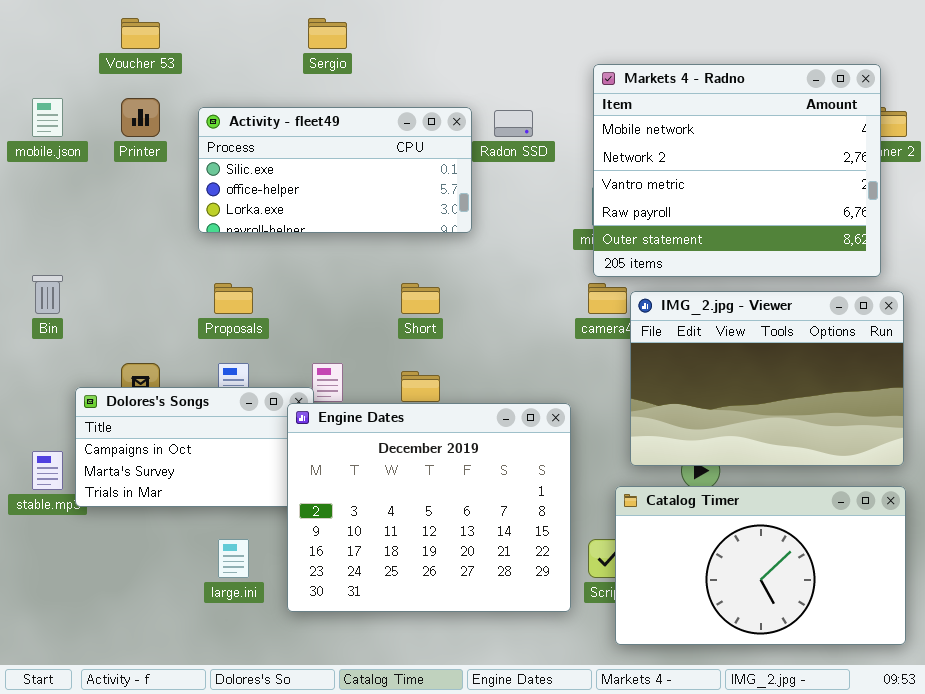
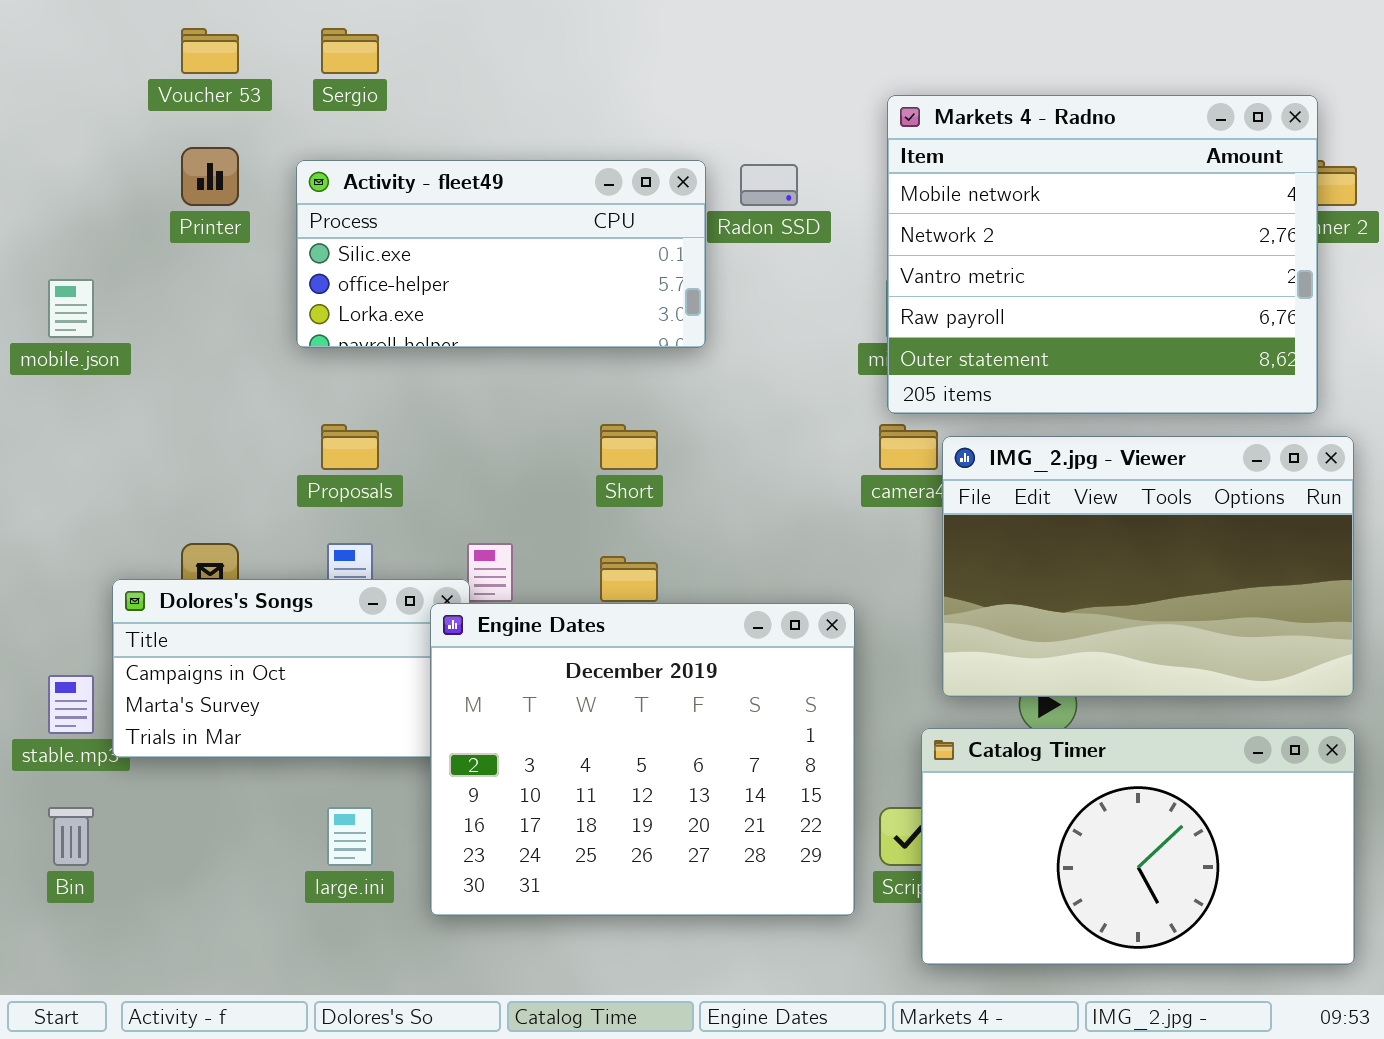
Sergio: [308,18,347,49] -> [321,28,379,74], moved
mobile.json: [32,98,63,137] -> [48,279,94,338], moved
Bin: [32,275,63,314] -> [48,807,94,866], moved

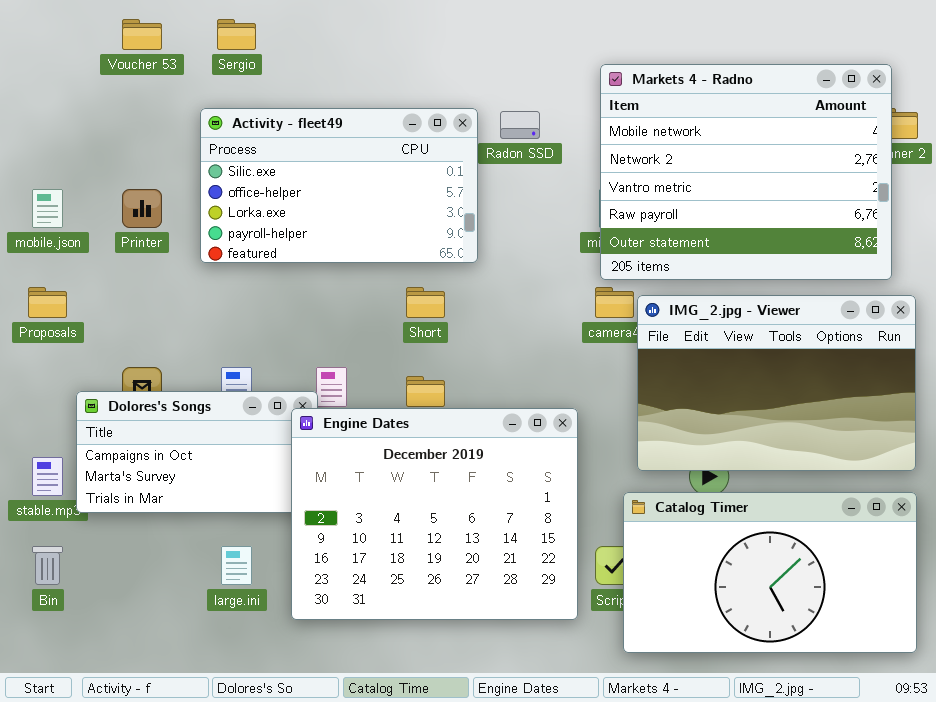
Printer: [181,147,239,206] -> [122,189,162,228], moved
Activity - fleet49: [296,160,706,348] -> [200,108,478,263], resized
Proposals: [321,424,379,470] -> [28,287,67,318], moved

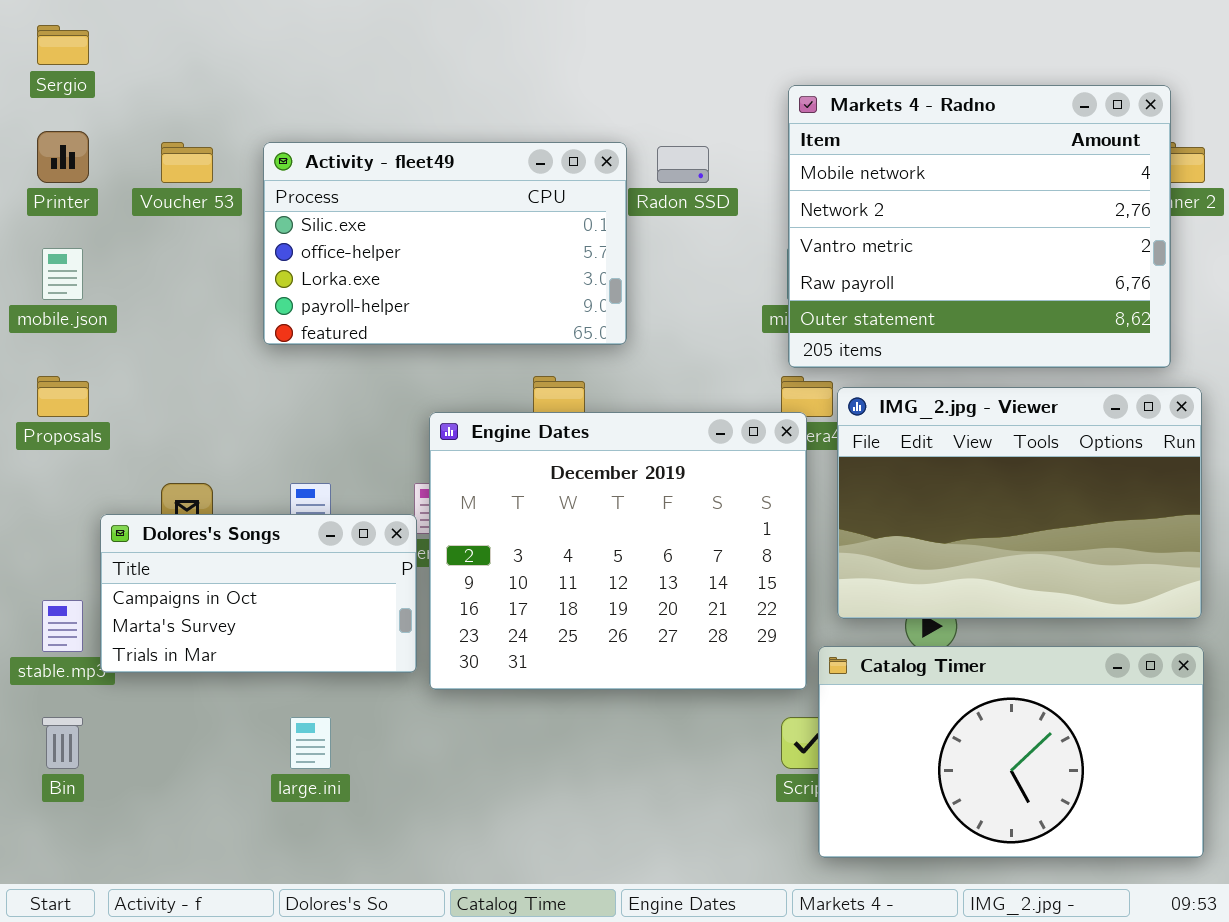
Voucher 53: [122,19,162,50] -> [161,142,213,183], moved
Sergio: [217,19,256,50] -> [37,25,89,65], moved
Printer: [122,189,162,228] -> [37,131,89,183], moved
Engine Dates: [291,408,578,620] -> [429,412,807,690], moved

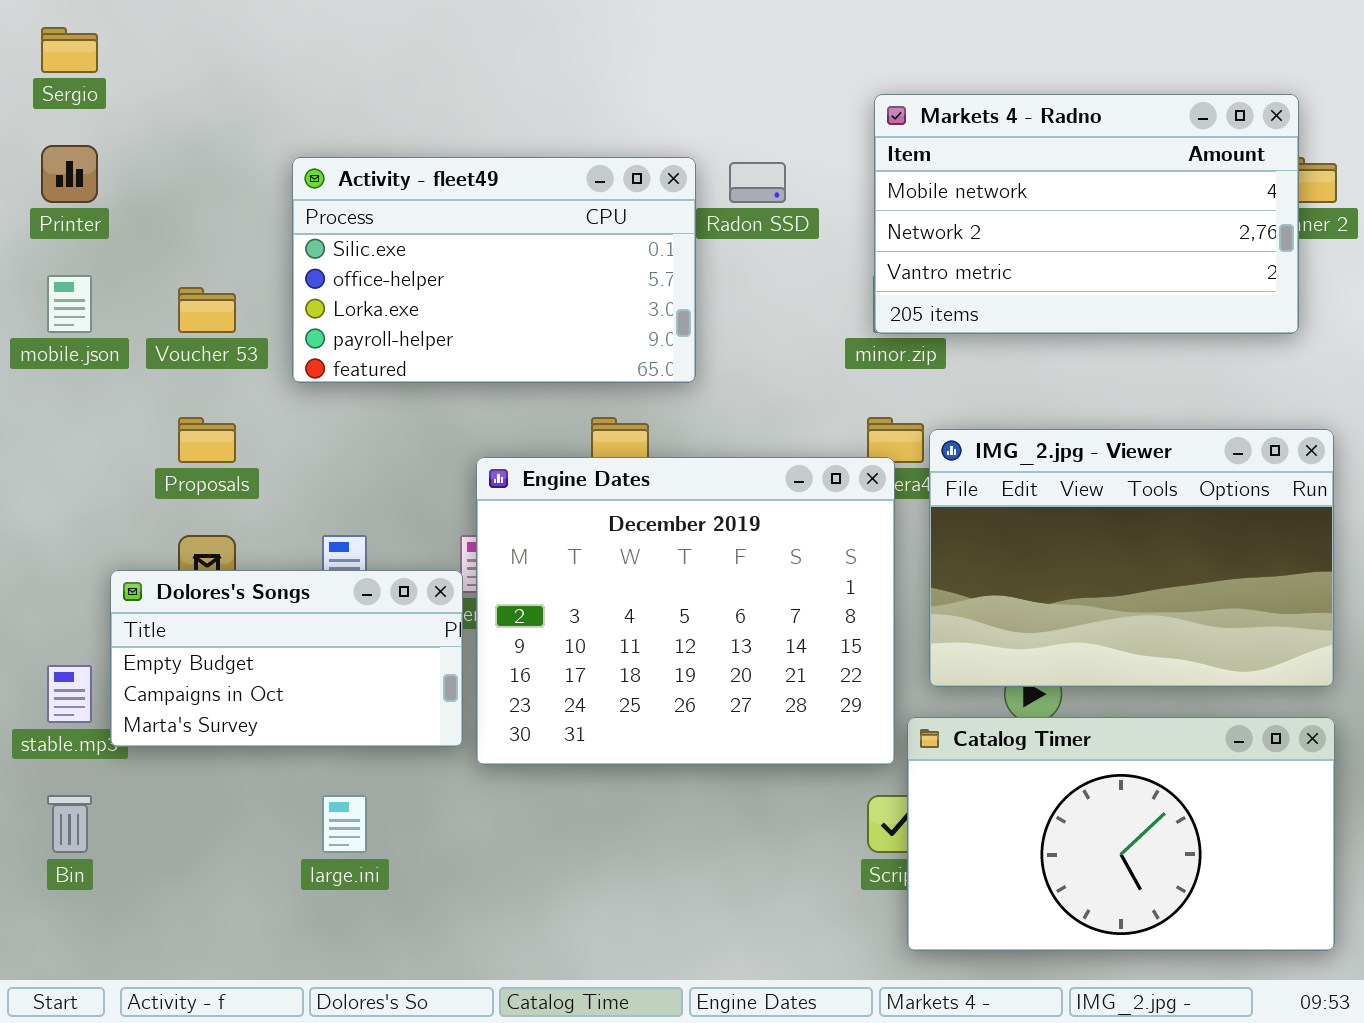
Markets 4 - Radno: [788,85,1171,368] -> [874,94,1299,334], resized
Voucher 53: [161,142,213,183] -> [178,287,236,333], moved
Proposals: [37,376,89,417] -> [178,417,236,463], moved
Dolores's Songs: [100,514,417,673] -> [110,570,463,747], scrolled up 1 row

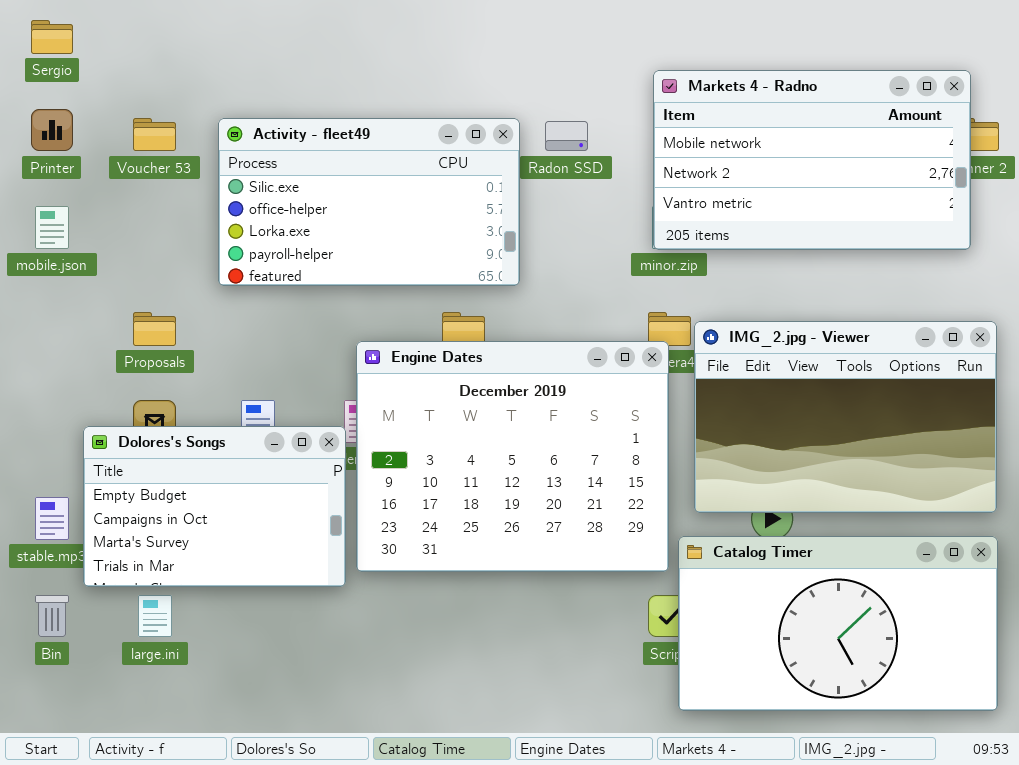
Voucher 53: [178,287,236,333] -> [133,118,176,151], moved
Dolores's Songs: [110,570,463,747] -> [83,426,346,587], resized
large.ini: [322,795,367,853] -> [138,595,172,637], moved

